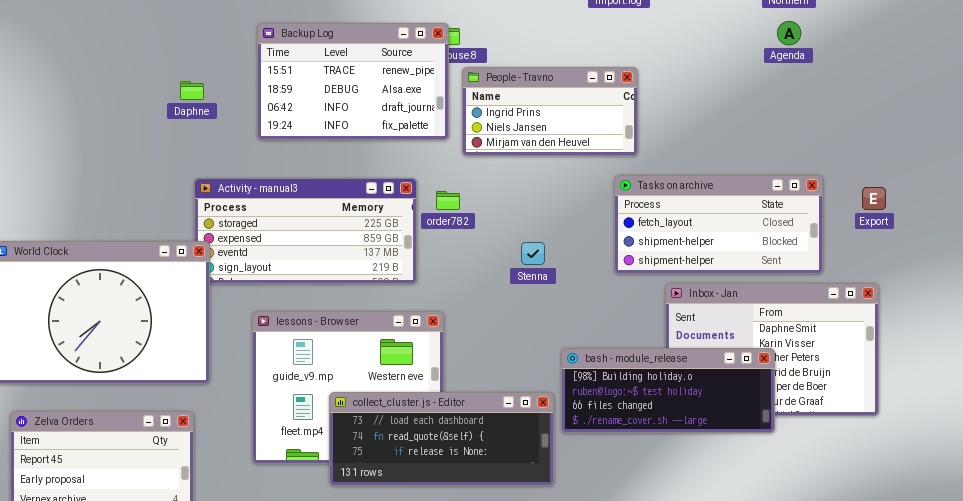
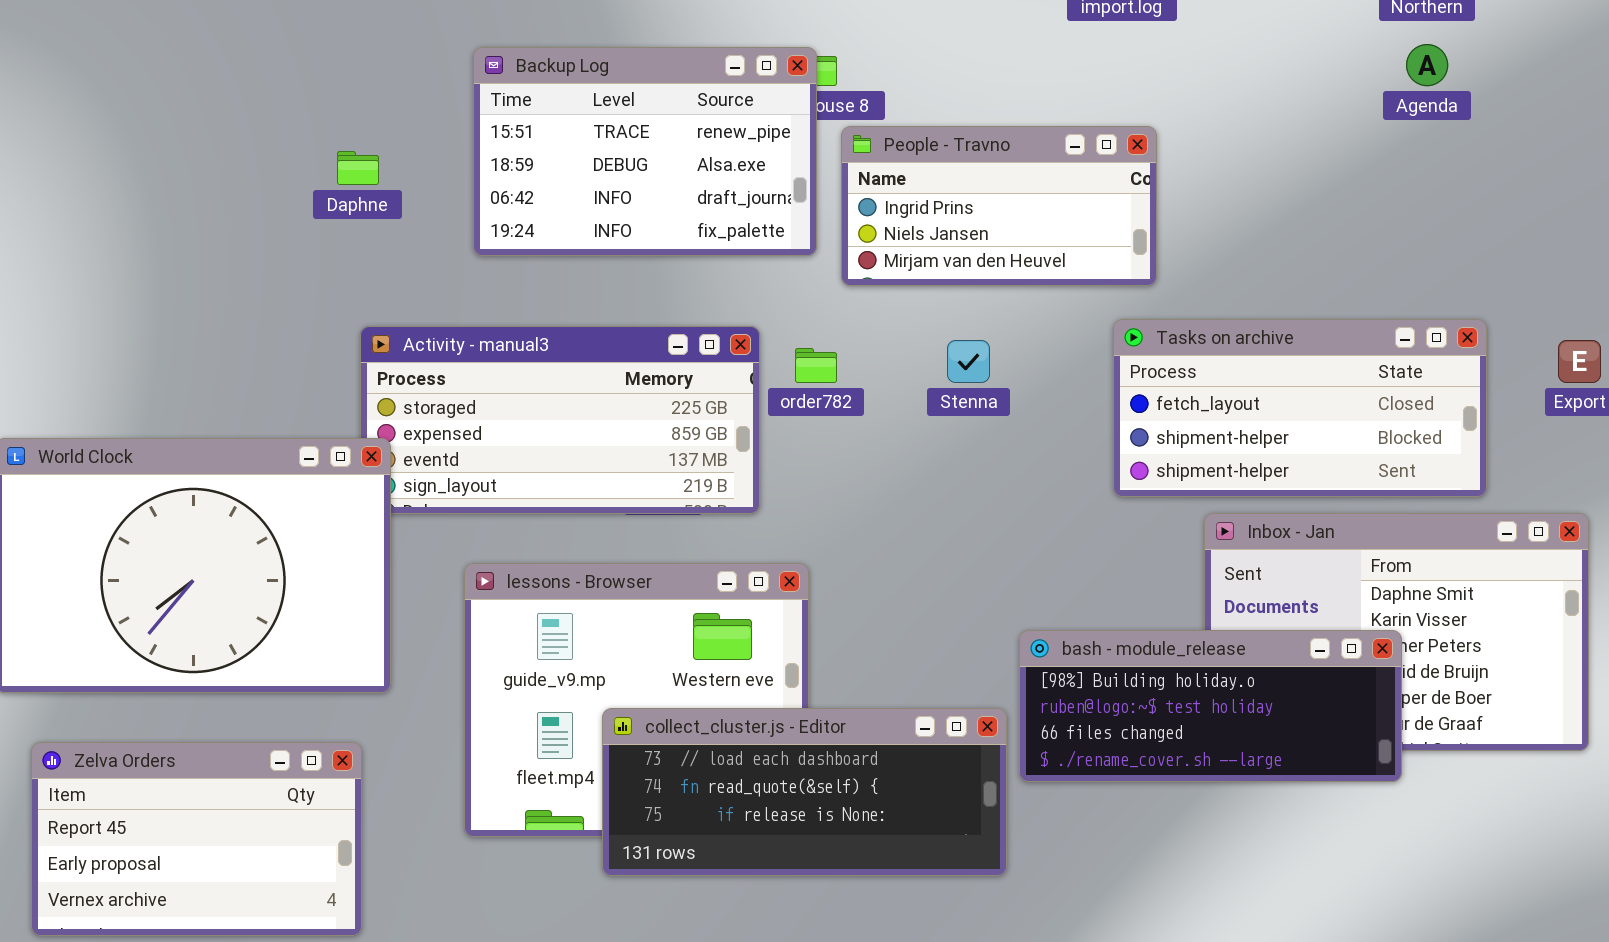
Stenna: [521,242,545,265] -> [947,340,990,383], moved

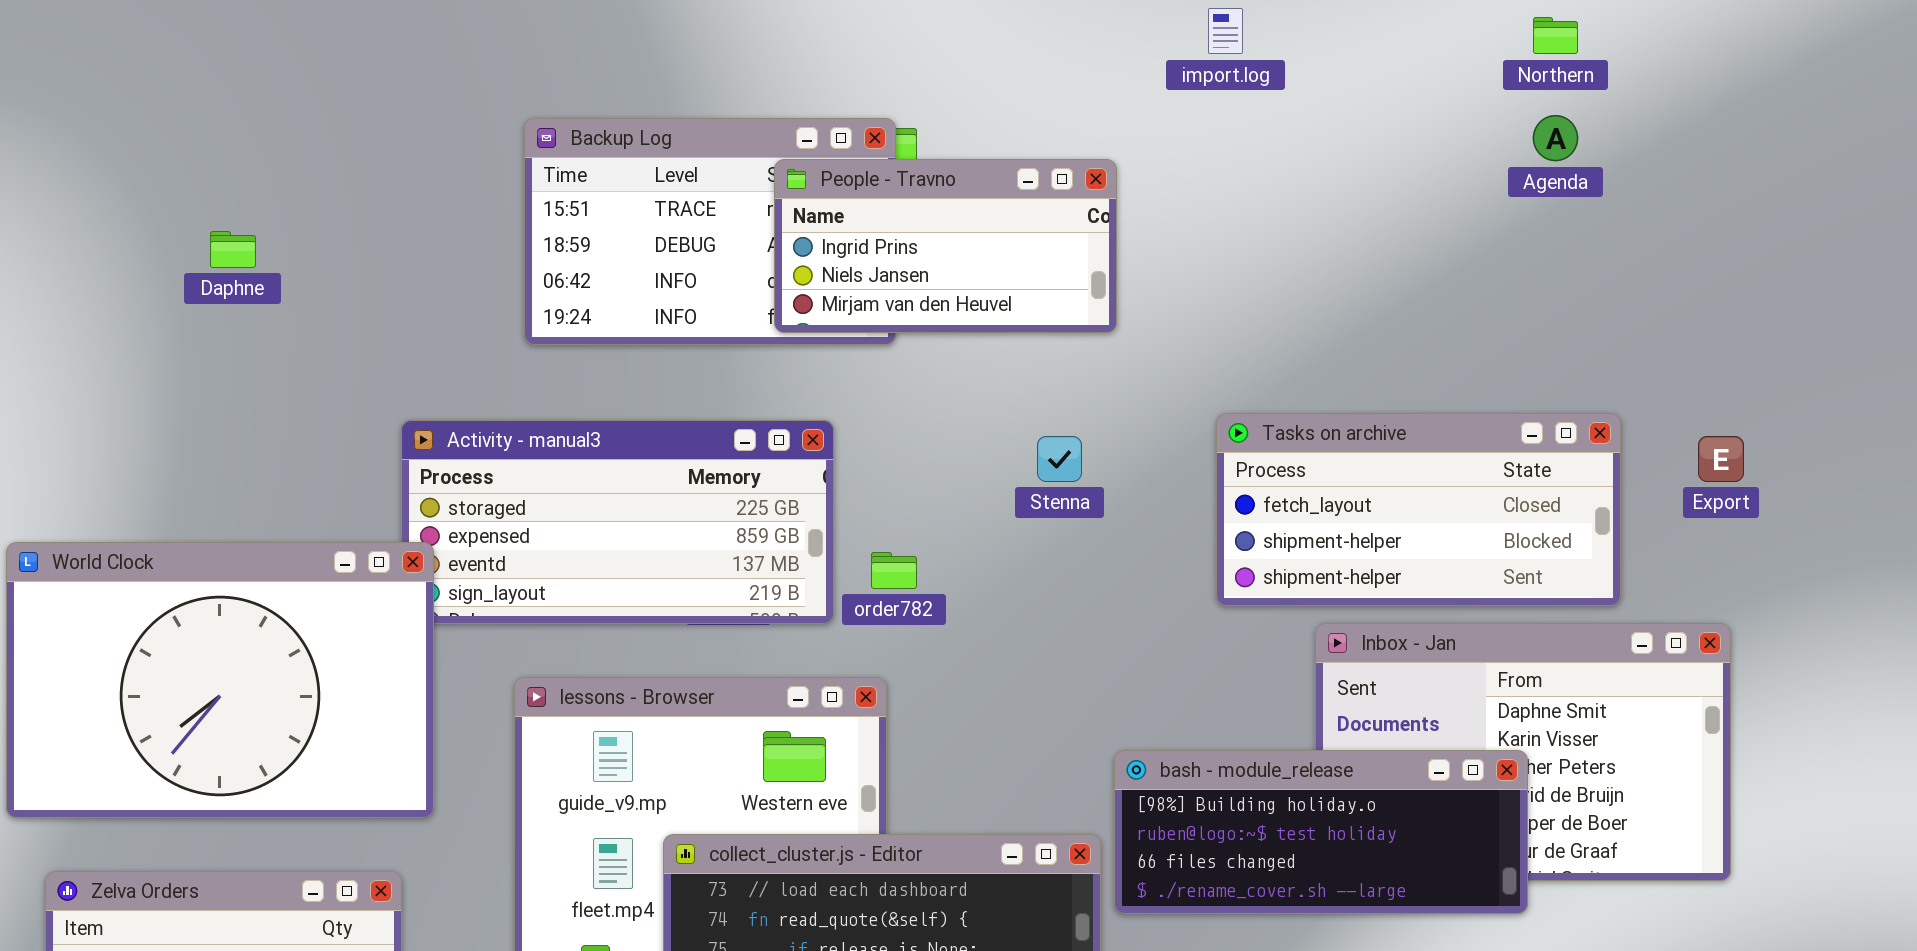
People - Travno: [841,126,1157,286] -> [774,159,1117,333], moved
Daphne: [337,151,379,185] -> [210,231,256,268], moved
order782: [795,348,837,383] -> [871,552,917,589], moved

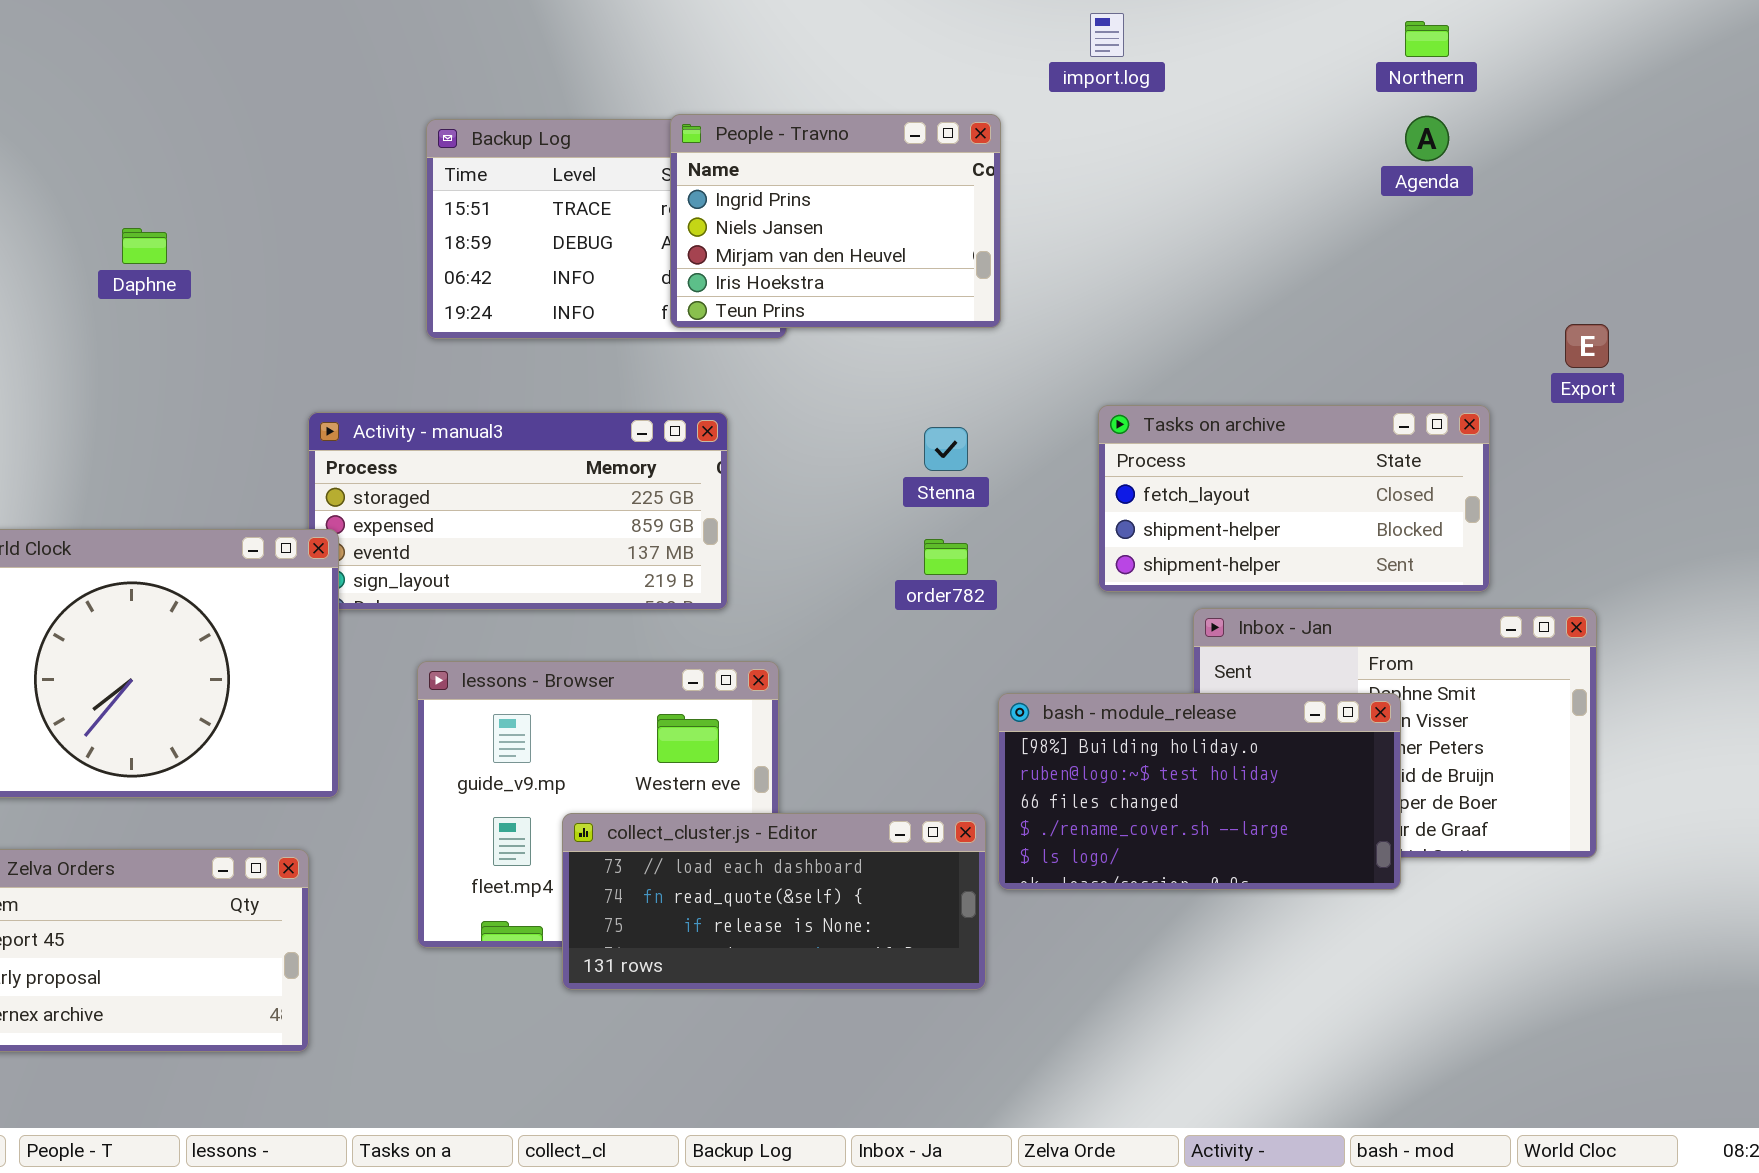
People - Travno: [774,159,1117,333] -> [670,114,1001,328], resized
Export: [1698,436,1744,482] -> [1565,324,1609,368], moved
order782: [871,552,917,589] -> [924,539,968,575], moved
bash - module_release: [1114,750,1528,914] -> [998,693,1401,890], resized

